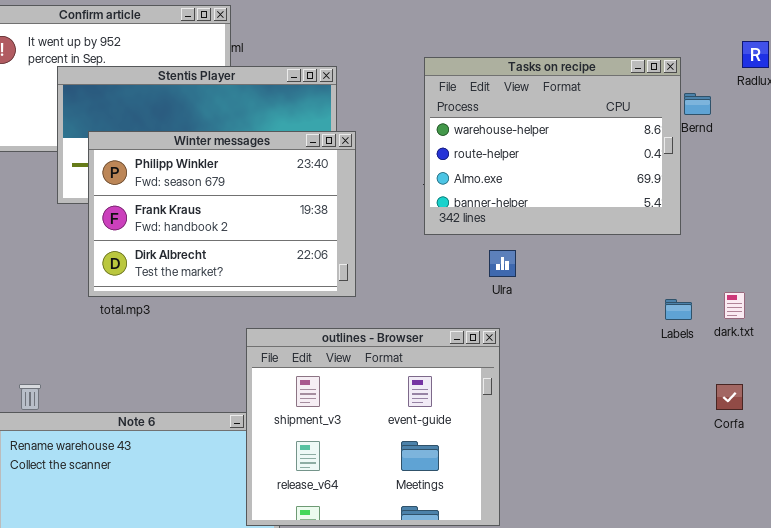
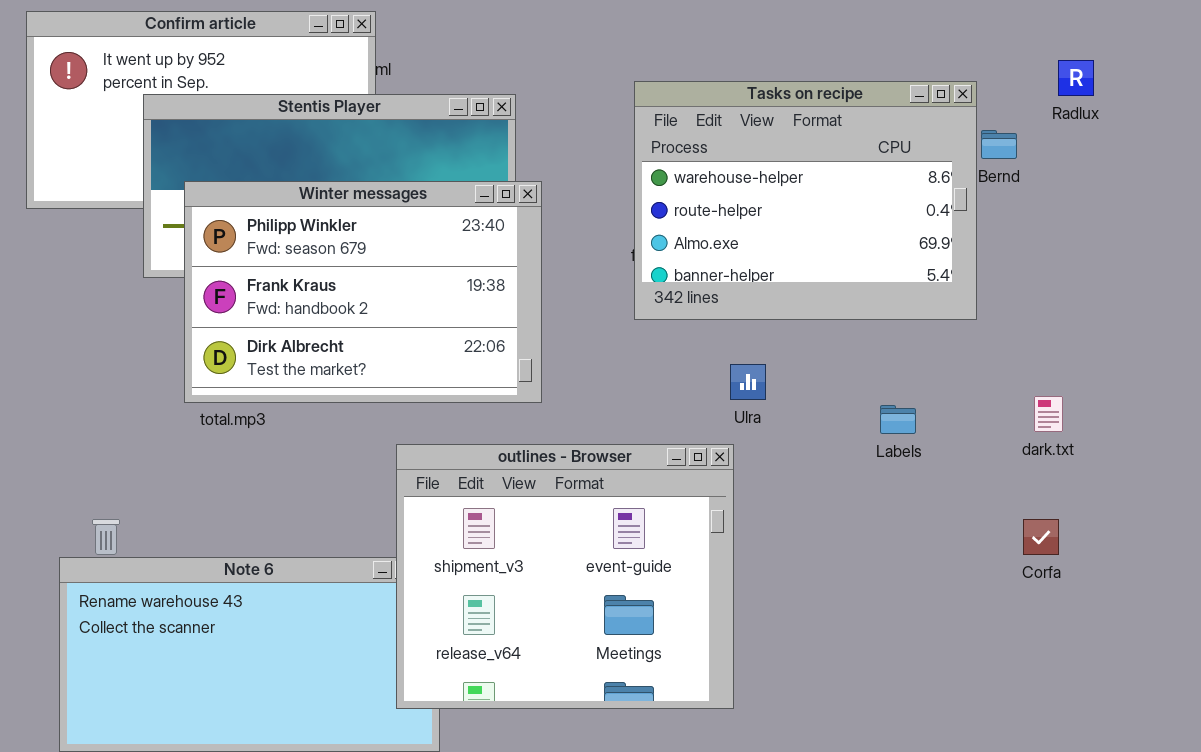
Ulra: [489,250,516,277] -> [730,364,766,400], moved
Labels: [665,299,692,320] -> [880,405,916,434], moved

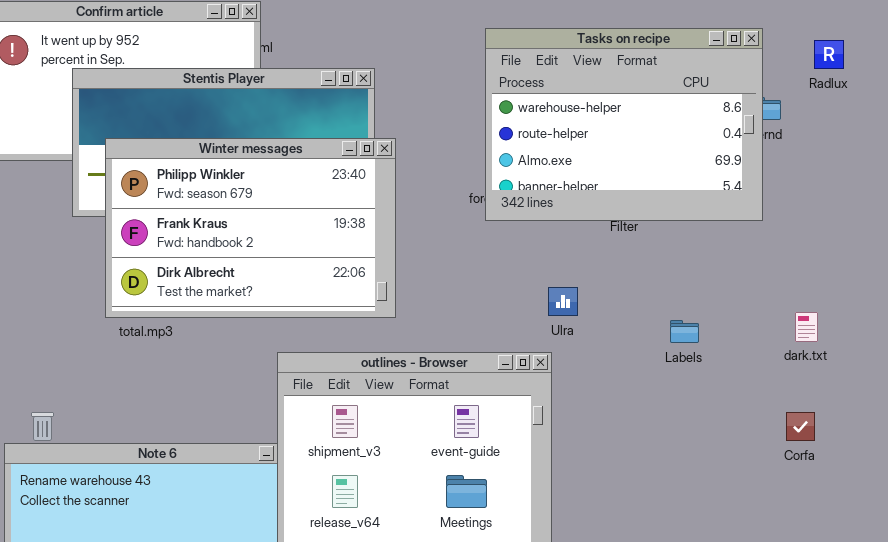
Tasks on recipe: [634,81,977,320] -> [485,28,763,221], moved

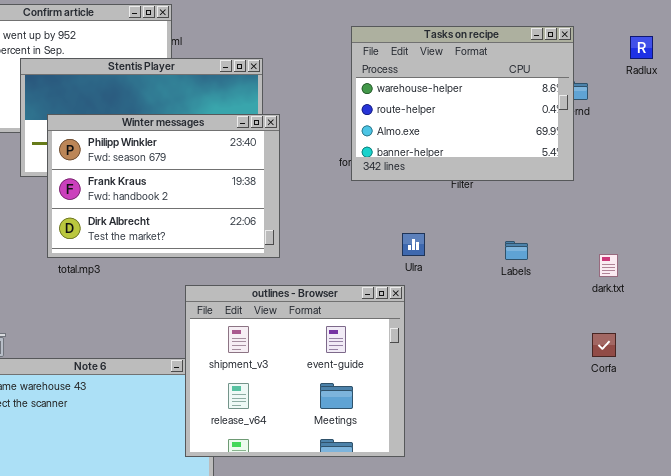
Radlux: [814,40,844,69] -> [630,36,653,59], moved
Labels: [670,320,699,343] -> [505,241,528,260], moved

